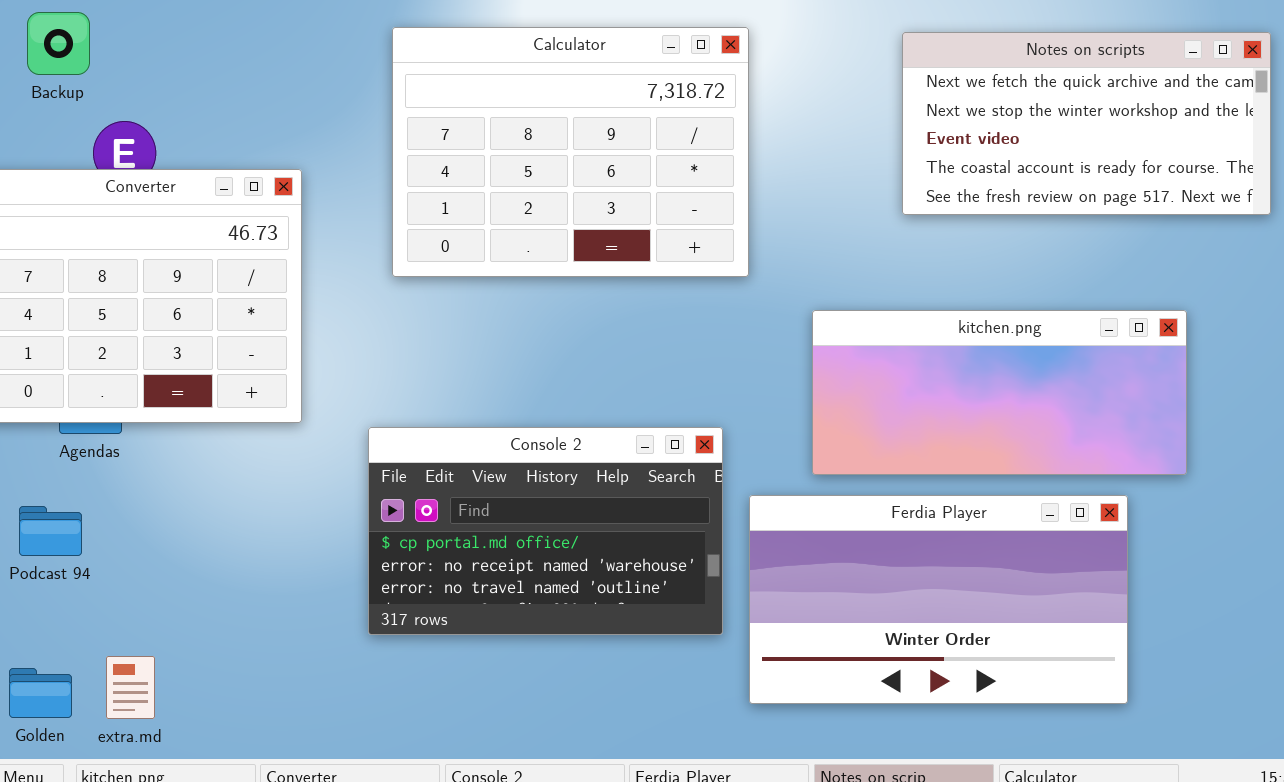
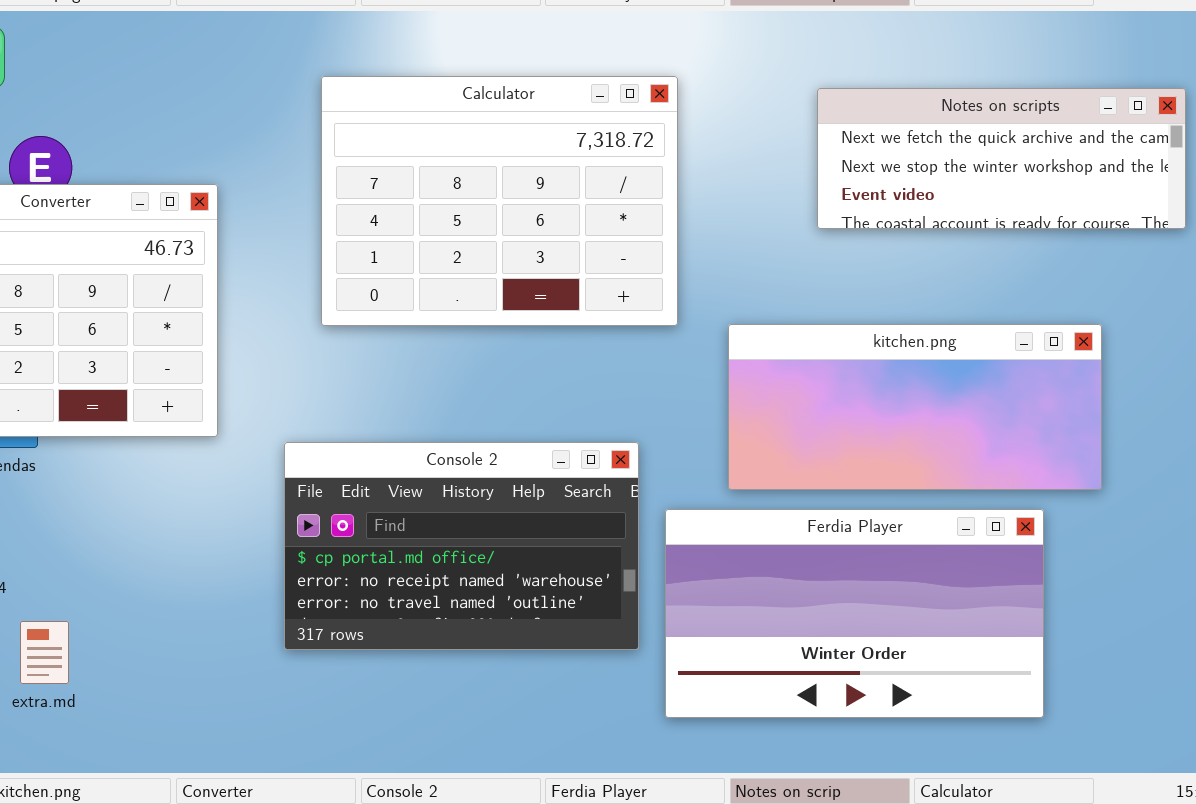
Calculator: [392,27,749,277] -> [321,76,678,326], moved
Notes on scripts: [902,32,1271,215] -> [817,88,1186,229], resized
extra.md: [106,656,155,719] -> [20,621,69,684], moved

